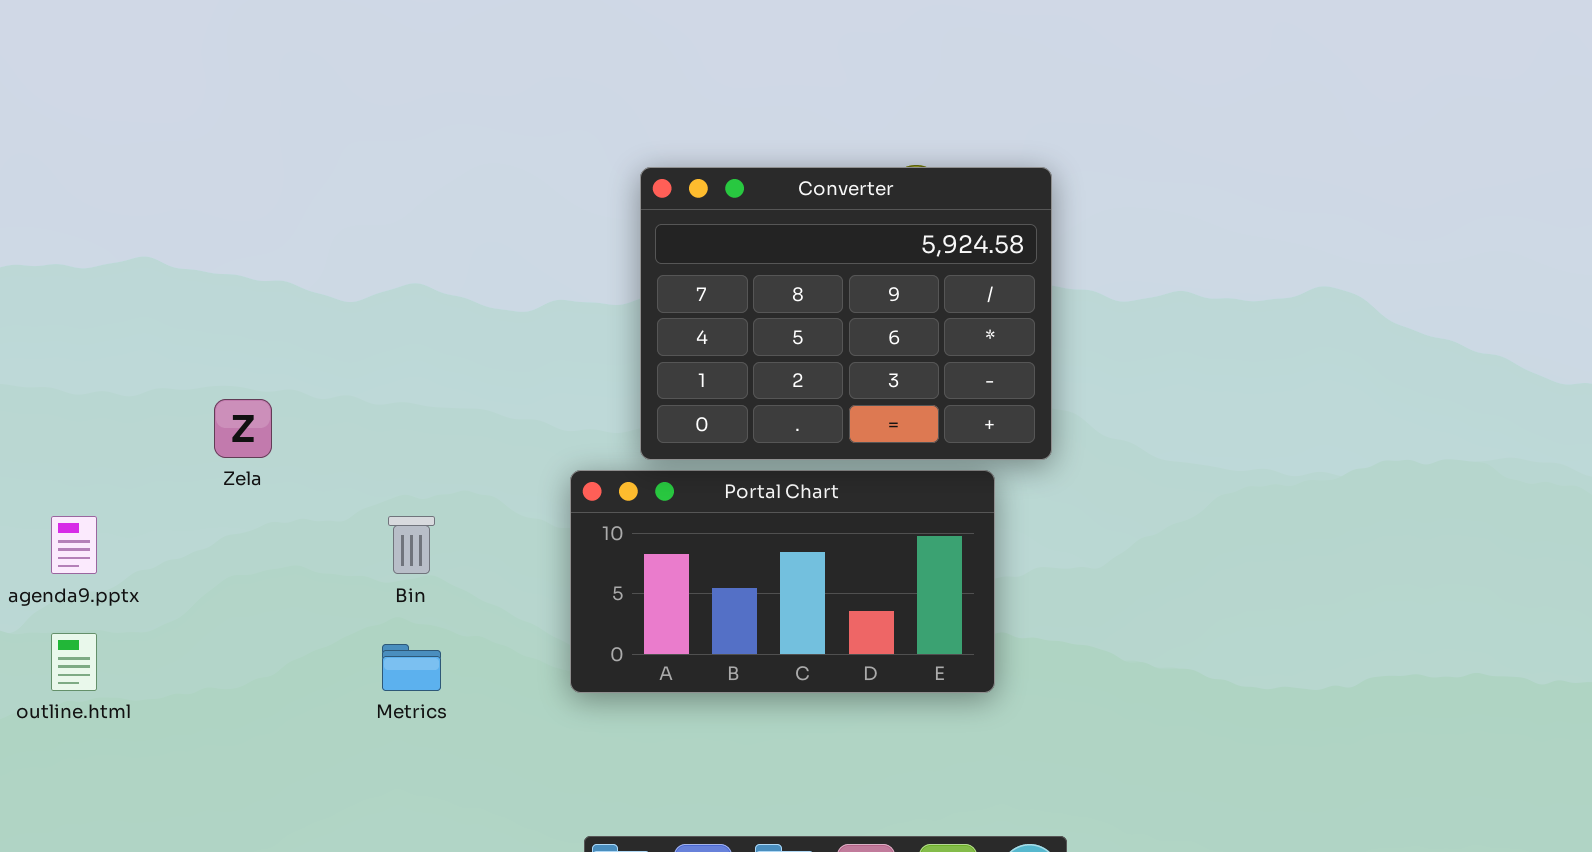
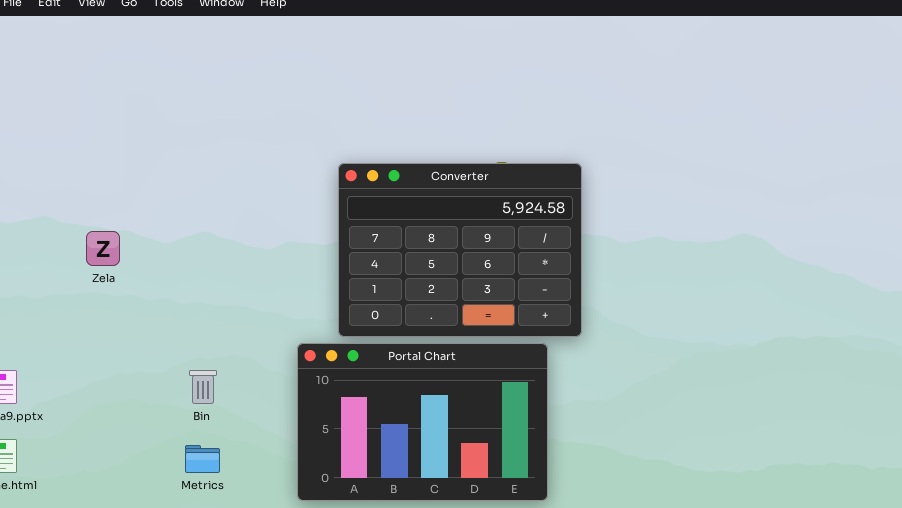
Zela: [214,399,272,458] -> [86,231,120,266], moved
Portal Chart: [570,470,995,693] -> [297,343,548,501], resized

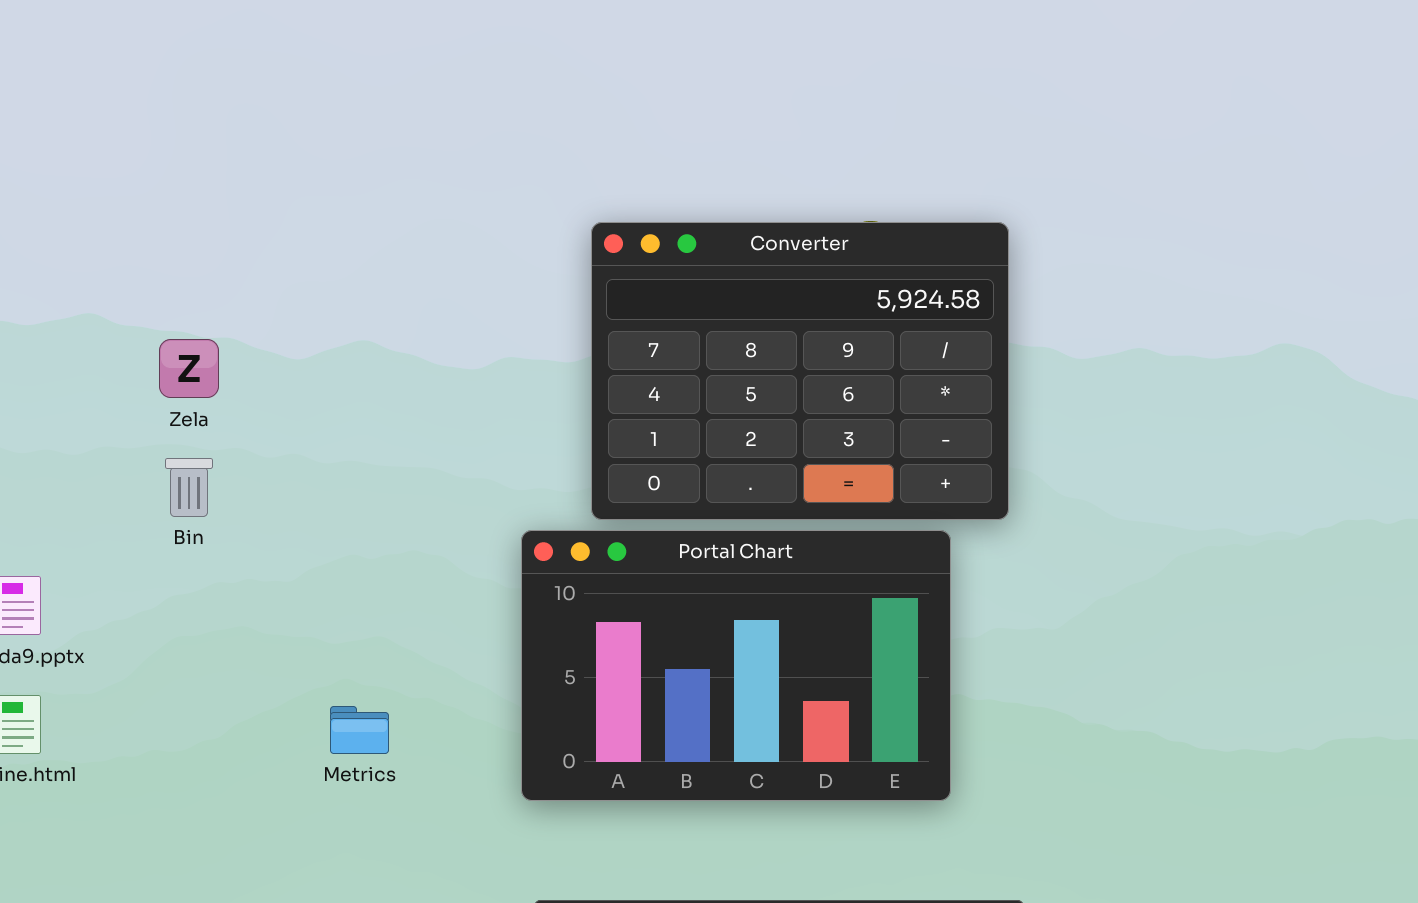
Bin: [189,370,217,404] -> [165,458,213,517], moved

